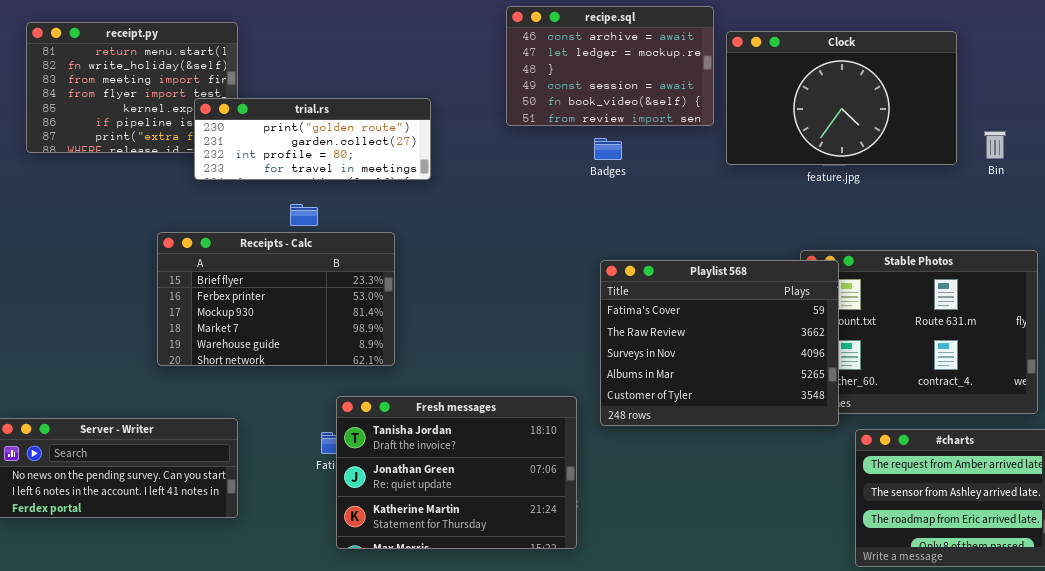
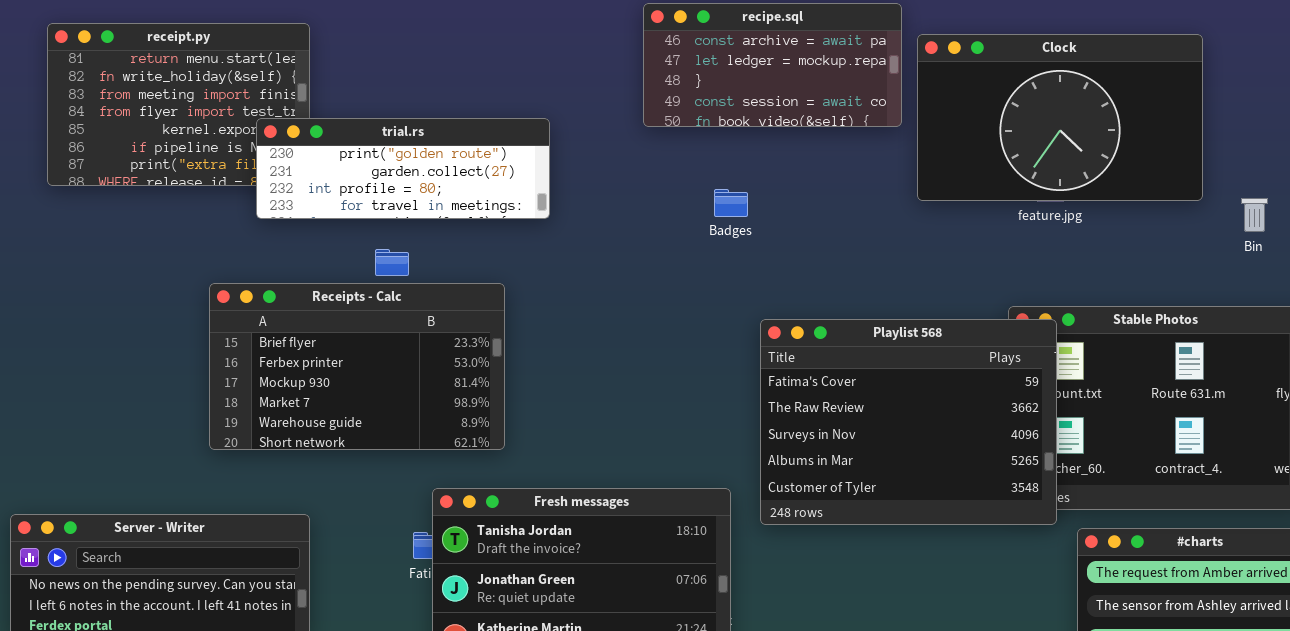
recipe.sql: [506,6,714,126] -> [643,3,902,127], resized
Bin: [984,131,1006,159] -> [1241,198,1268,232], moved
Badges: [594,138,622,160] -> [714,189,748,217], moved

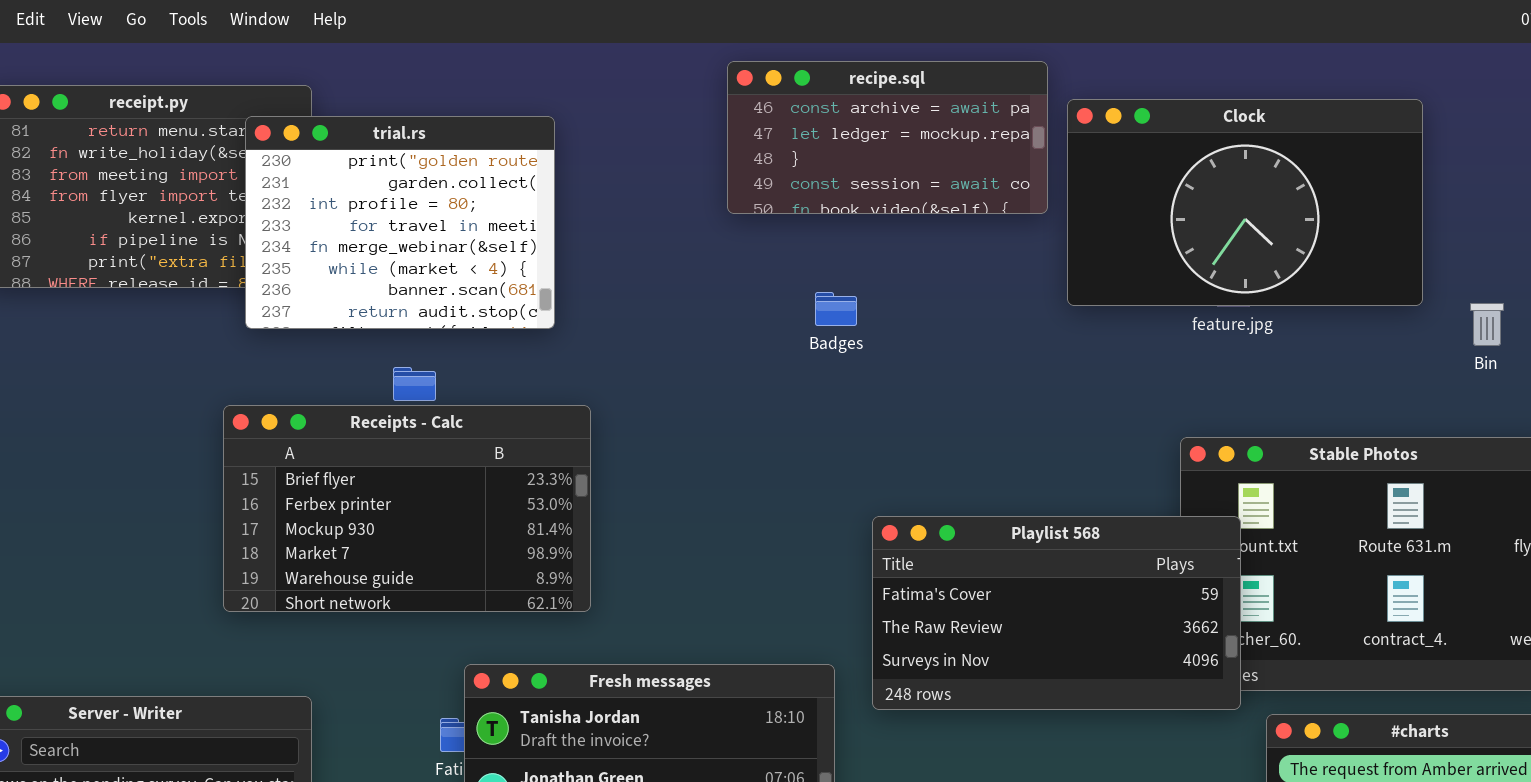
trial.rs: [256,118,550,219] -> [245,116,555,329], resized
Receipts - Calc: [209,283,505,450] -> [223,405,591,612], moved
Playlist 568: [760,319,1057,525] -> [872,516,1241,710], resized

